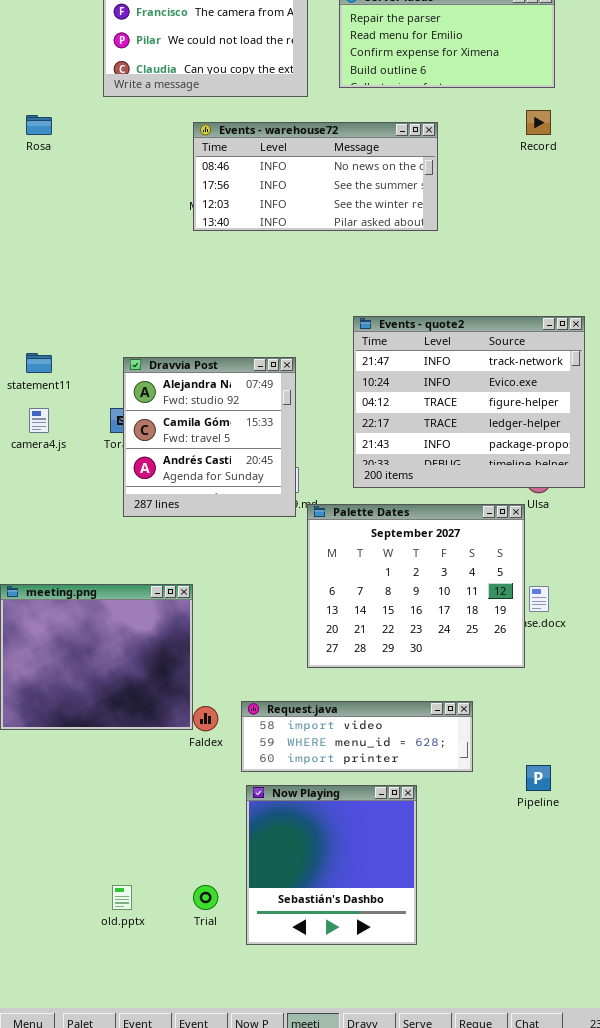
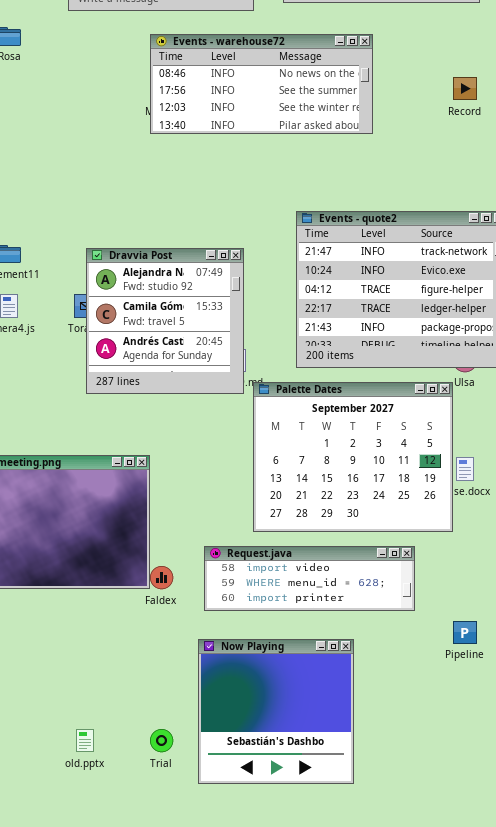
Record: [526,110,551,135] -> [453,77,477,100], moved
Request.java: [241,701,473,772] -> [204,546,415,611], moved

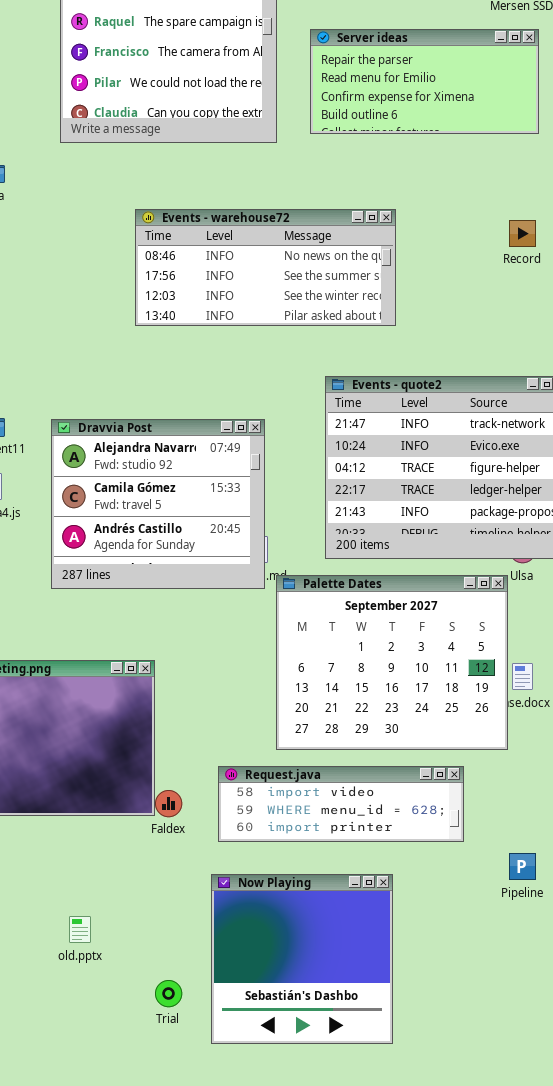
Events - warehouse72: [150,34,373,134] -> [135,209,396,326], moved
Dravvia Post: [86,248,244,394] -> [51,419,265,589], resized
old.pptx: [76,729,94,752] -> [69,916,91,943], moved

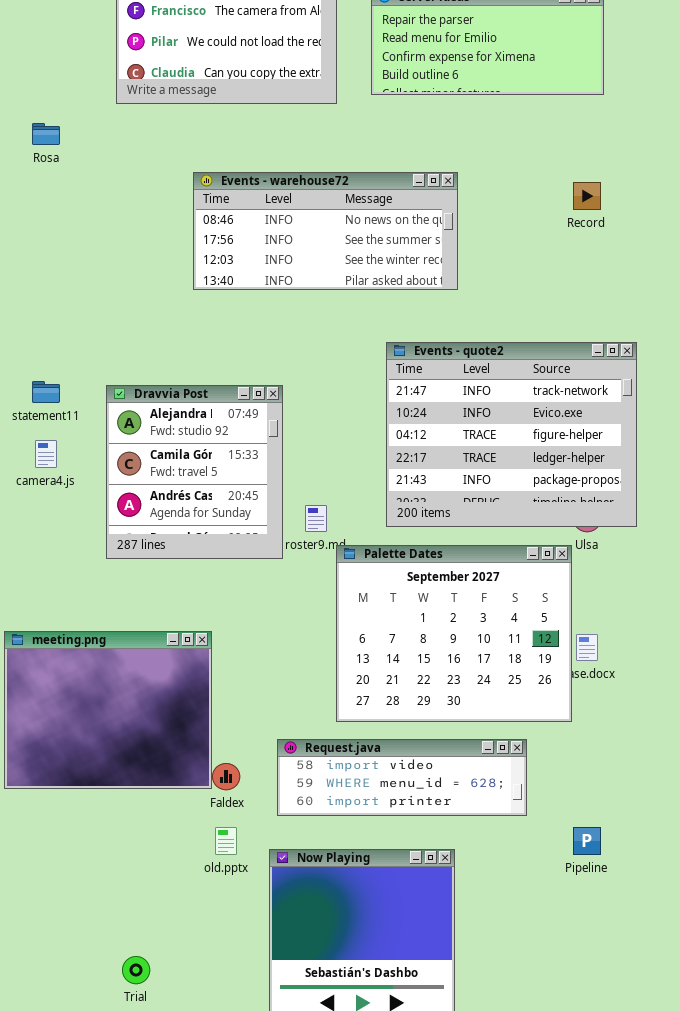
Dravvia Post: [51,419,265,589] -> [106,385,283,559], resized
old.pptx: [69,916,91,943] -> [215,827,237,855], moved
Trial: [155,980,182,1007] -> [122,956,150,984], moved

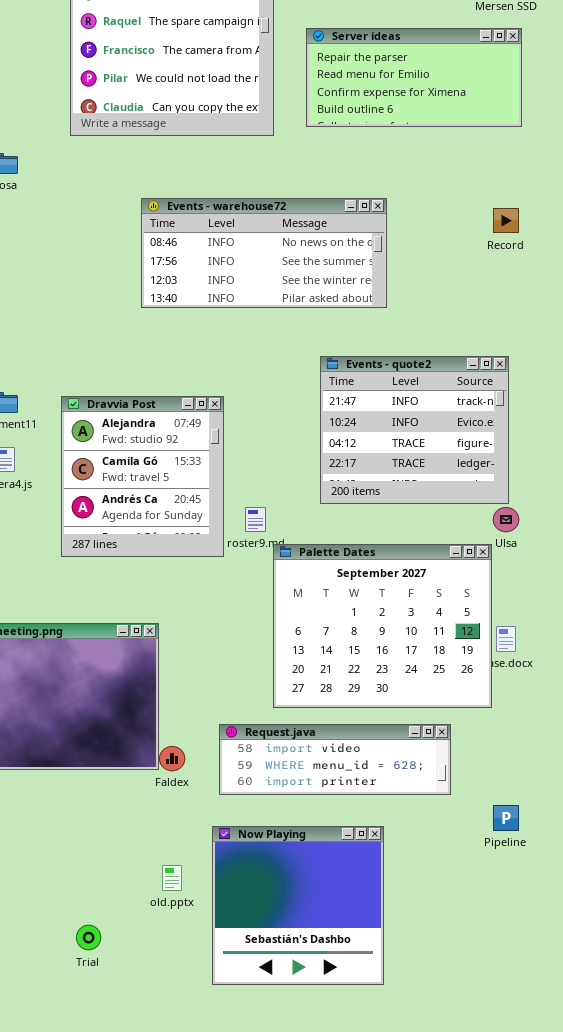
Events - quote2: [386,342,637,527] -> [320,356,509,504], resized
old.pptx: [215,827,237,855] -> [162,865,182,891], moved

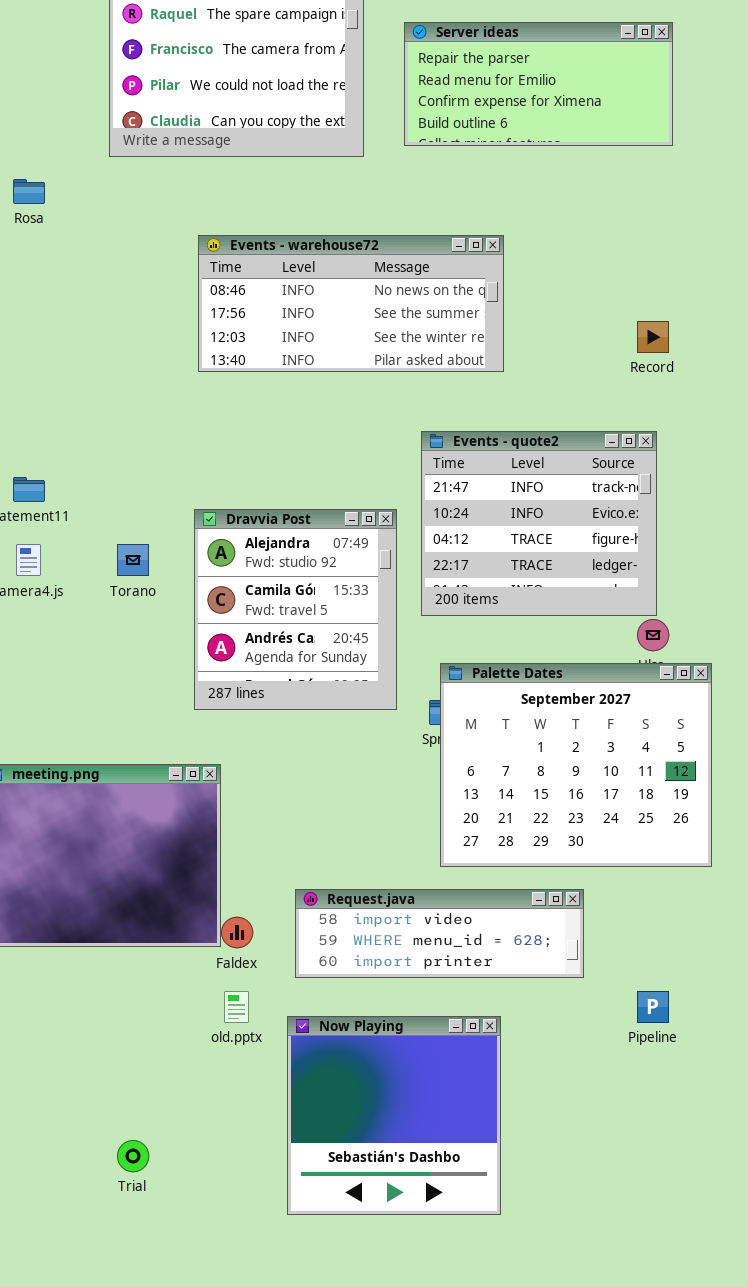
Record: [493,208,519,233] -> [637,321,669,353], moved
Dravvia Post: [61,396,224,557] -> [194,509,397,710], moved
Palette Dates: [273,544,492,708] -> [440,663,712,867], moved
old.pptx: [162,865,182,891] -> [224,991,249,1023], moved

